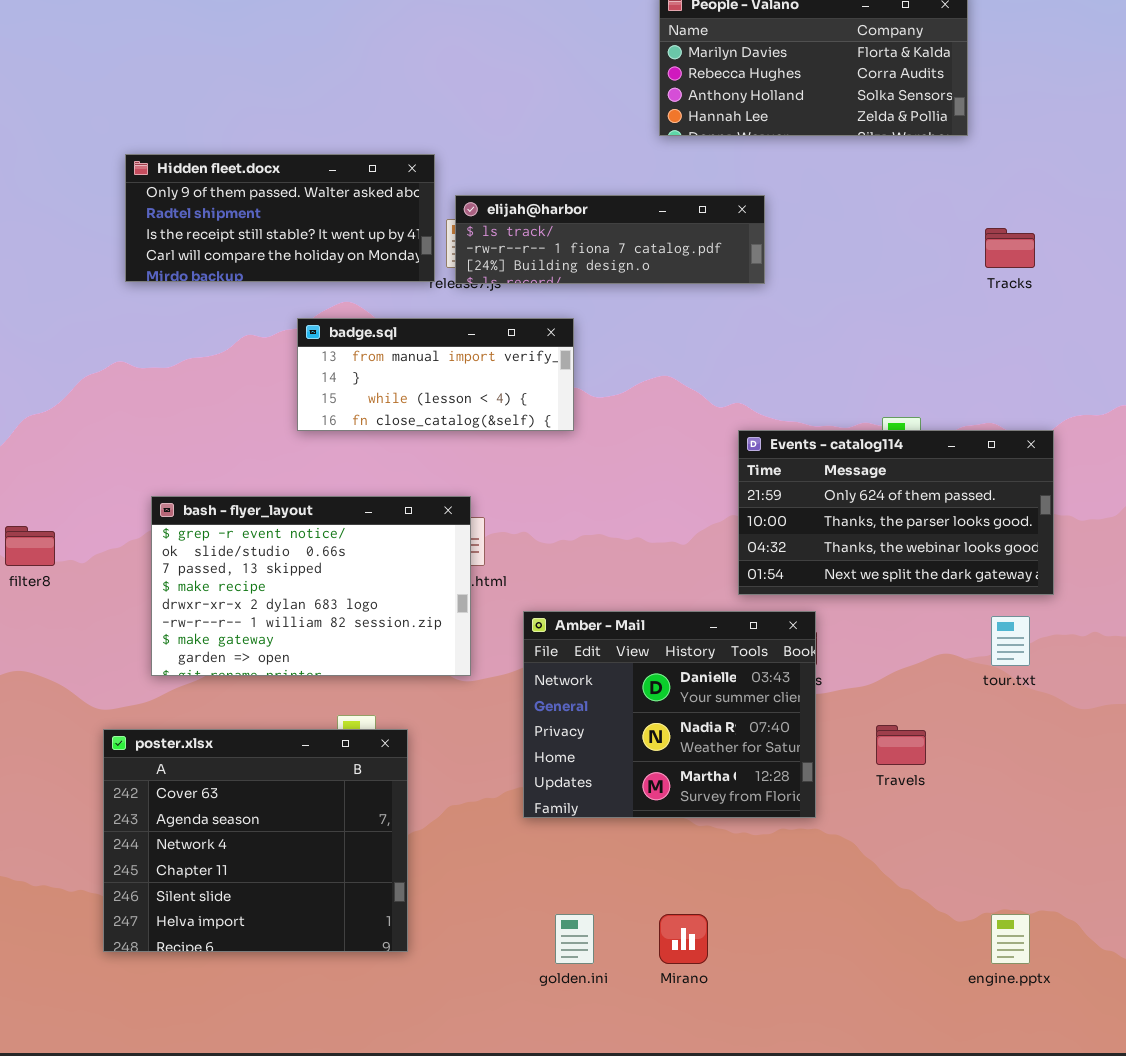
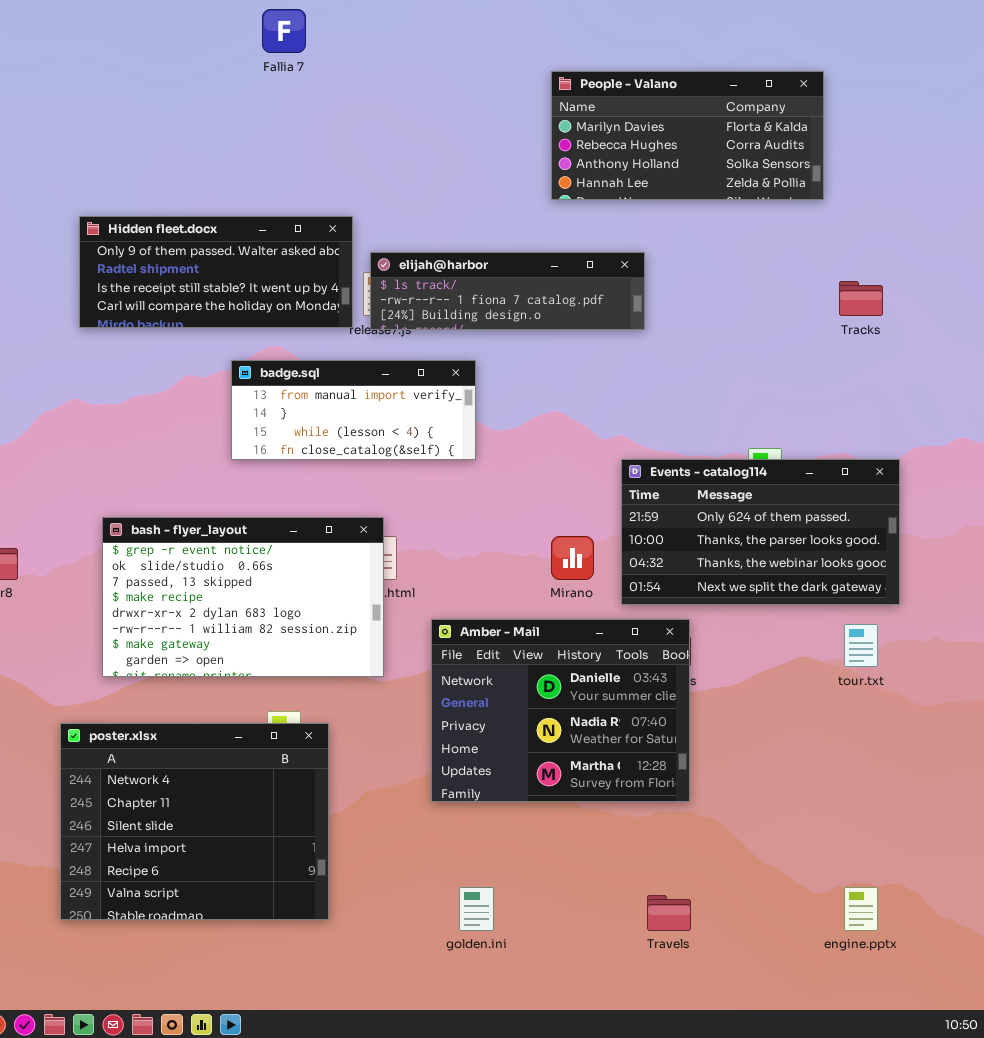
Travels: [876,725,926,765] -> [647,895,691,931], moved
poster.xlsx: [103,729,408,952] -> [60,723,329,920], scrolled down 2 rows
Mirano: [659,914,708,964] -> [551,536,594,580], moved

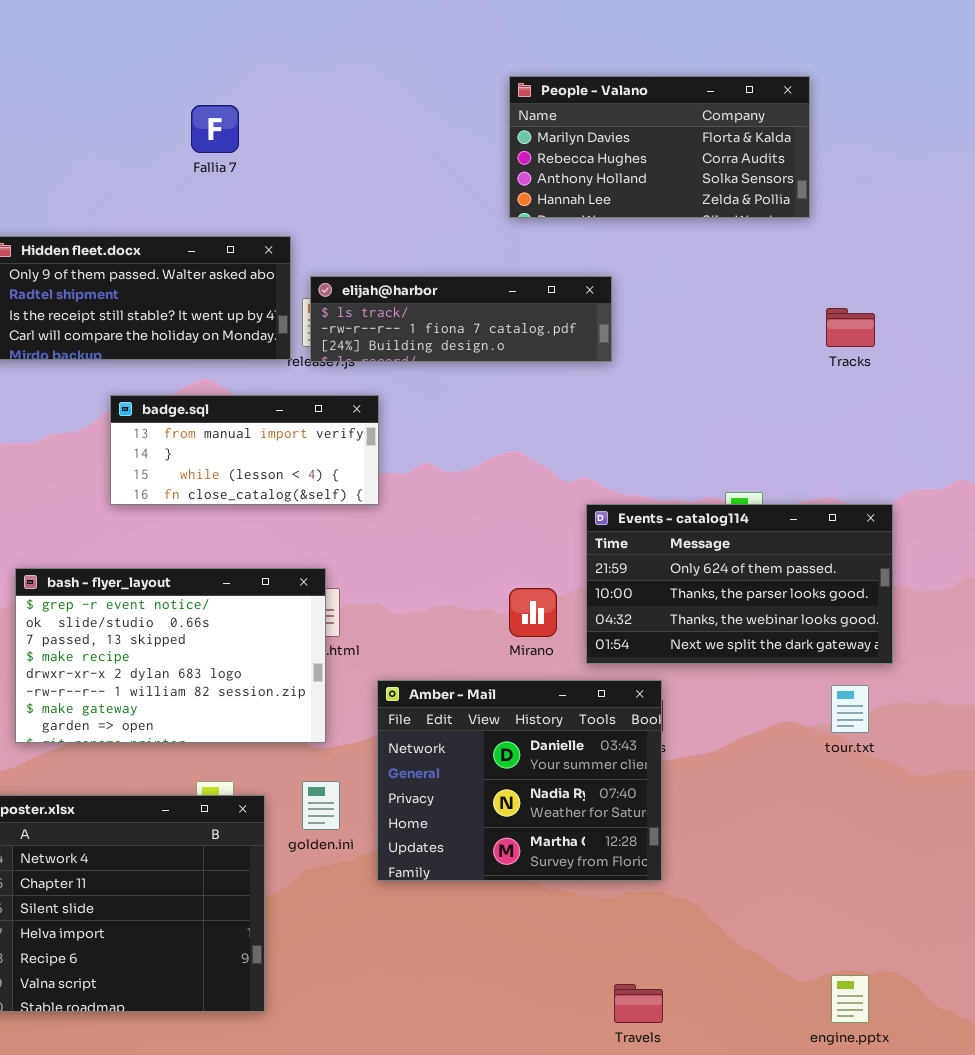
Fallia 7: [262,9,306,53] -> [191,105,239,153], moved
badge.sql: [231,360,476,460] -> [110,395,379,505], moved
golden.ini: [459,887,494,931] -> [302,781,340,830], moved

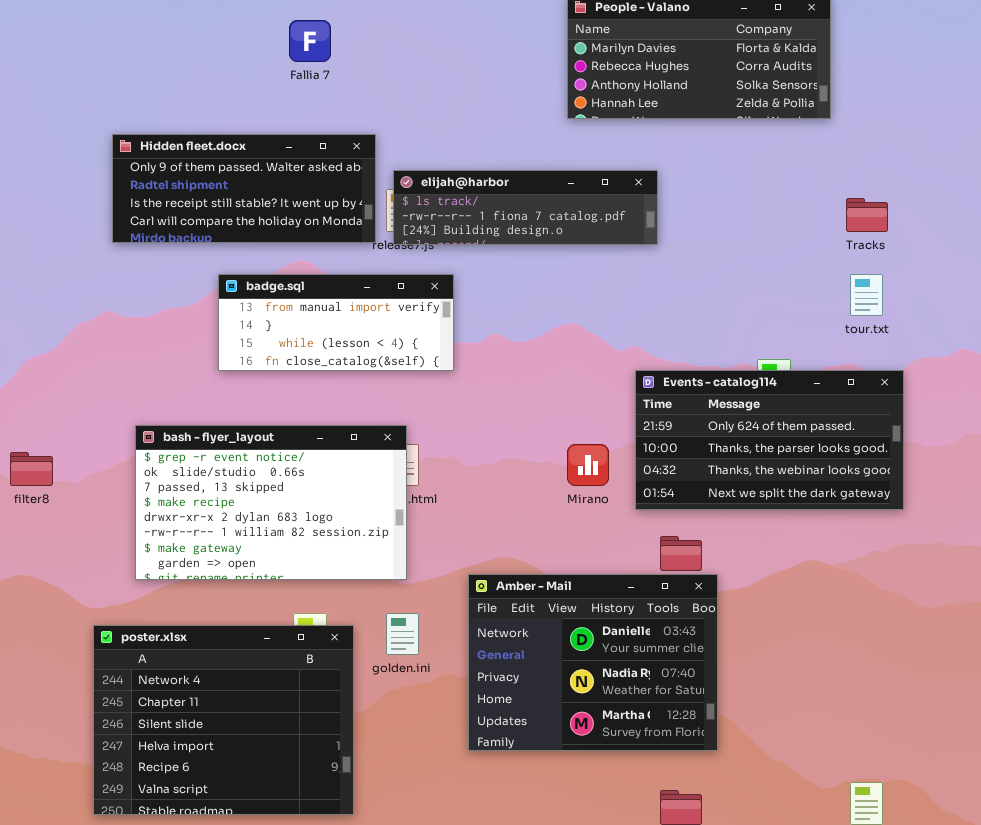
Amber - Mail: [377,680,662,881] -> [468,574,718,751], moved
tour.txt: [831,685,869,733] -> [850,274,883,316], moved

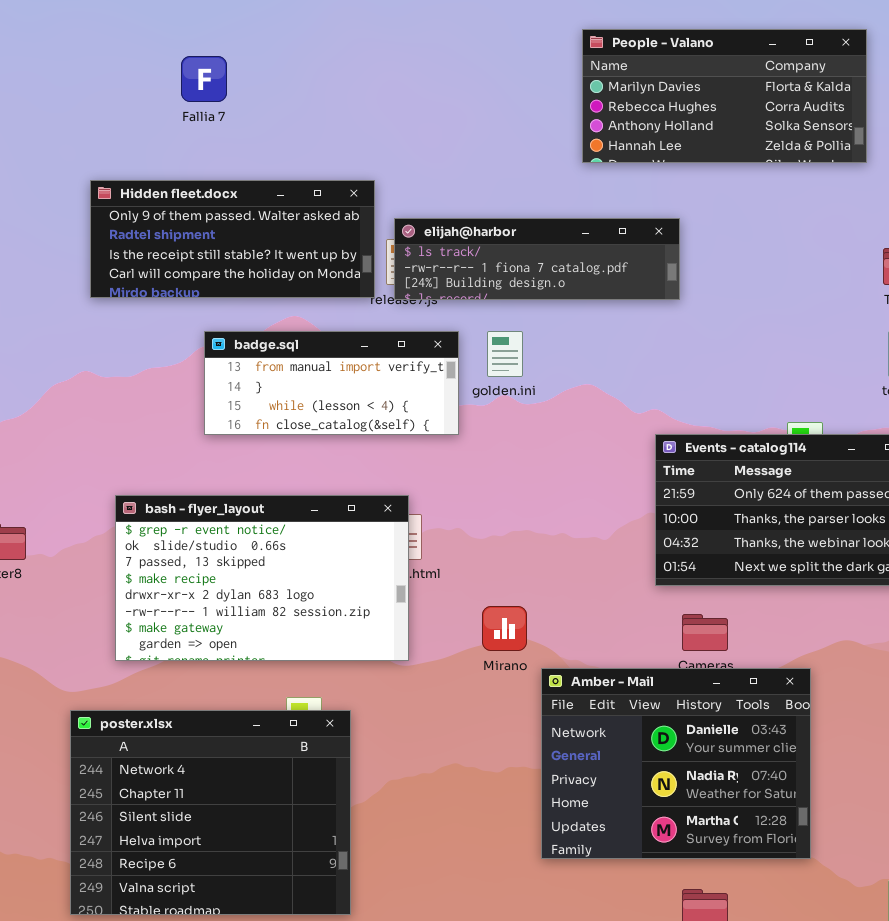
Fallia 7: [289,20,331,62] -> [181,56,227,102], moved
Mirano: [567,444,609,486] -> [482,606,527,651], moved
Amber - Mail: [468,574,718,751] -> [541,668,811,859], moved
golden.ini: [386,613,419,655] -> [487,331,523,377], moved

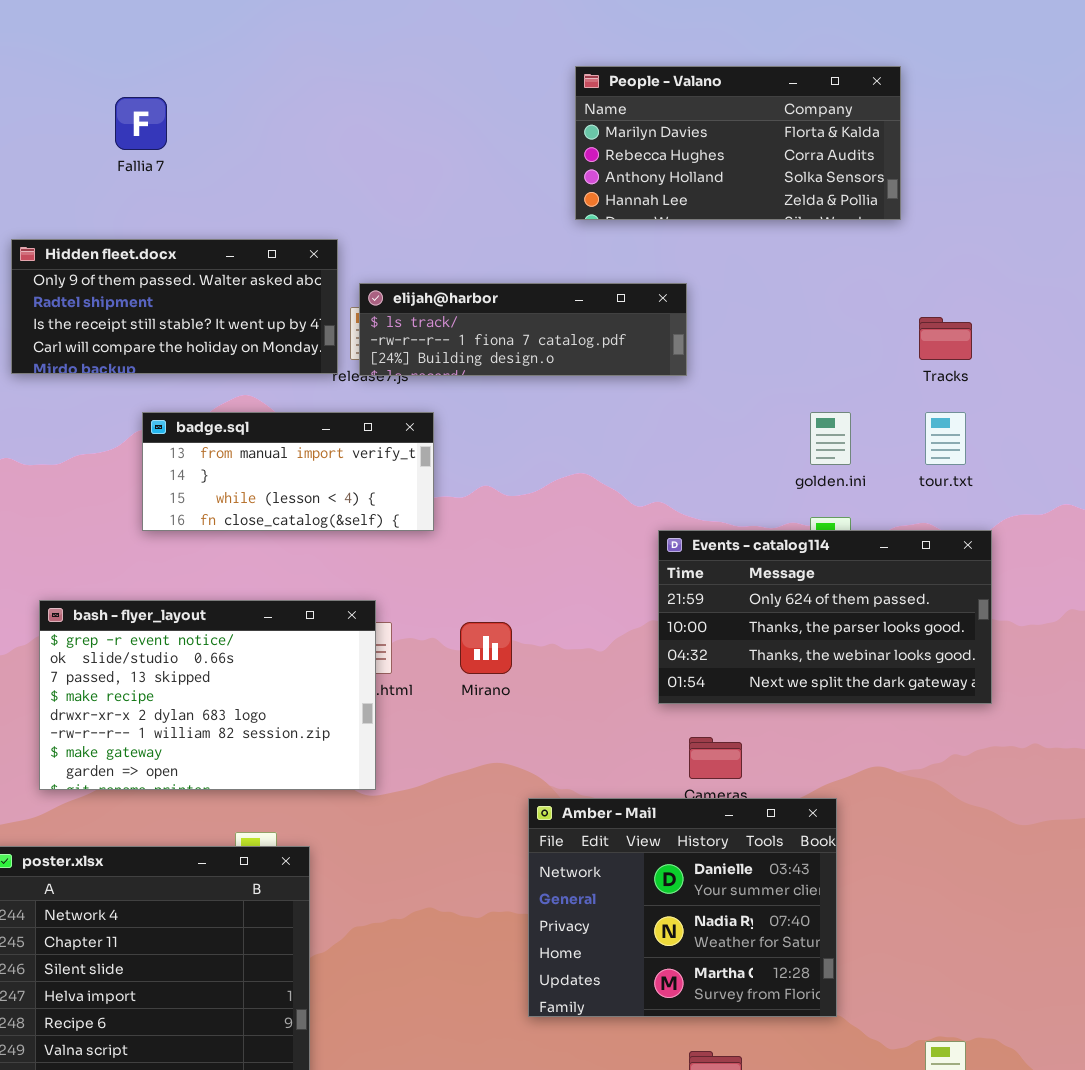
golden.ini: [487,331,523,377] -> [810,412,851,465], moved
Mirano: [482,606,527,651] -> [460,622,512,674], moved

